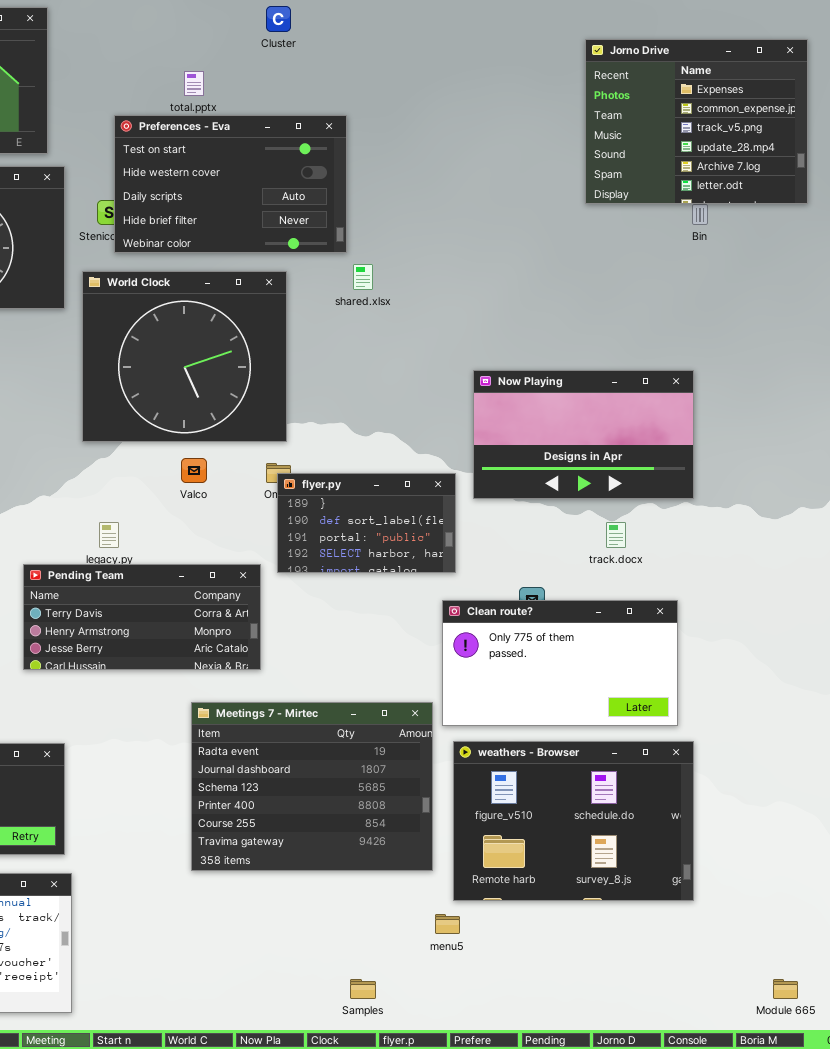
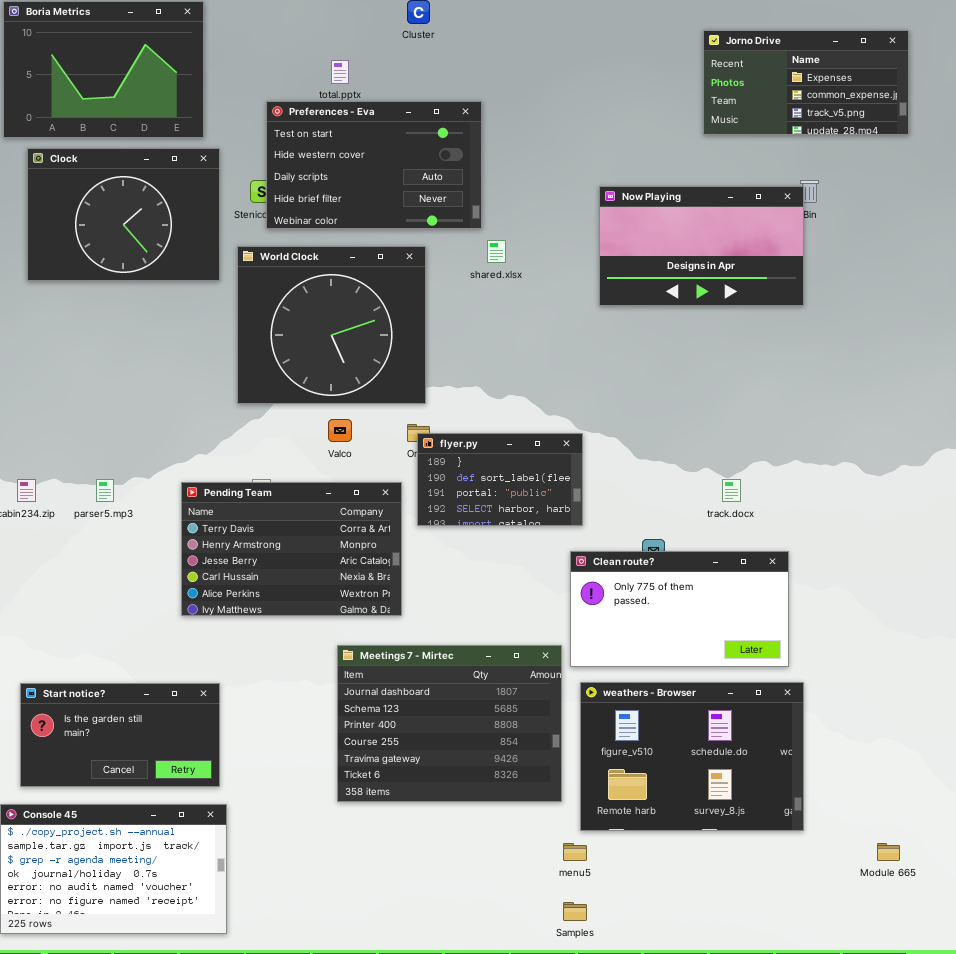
Jorno Drive: [585,39,808,204] -> [703,30,909,135], resized
Now Playing: [473,370,694,499] -> [599,186,804,306], moved
Pending Team: [23,564,261,670] -> [181,482,402,616], resized
Meetings 7 - Mirtec: [191,702,433,871] -> [337,645,562,802], scrolled down 1 row
Samples: [350,979,376,999] -> [563,902,587,921], moved
Module 665: [773,979,798,999] -> [877,843,900,861], moved

